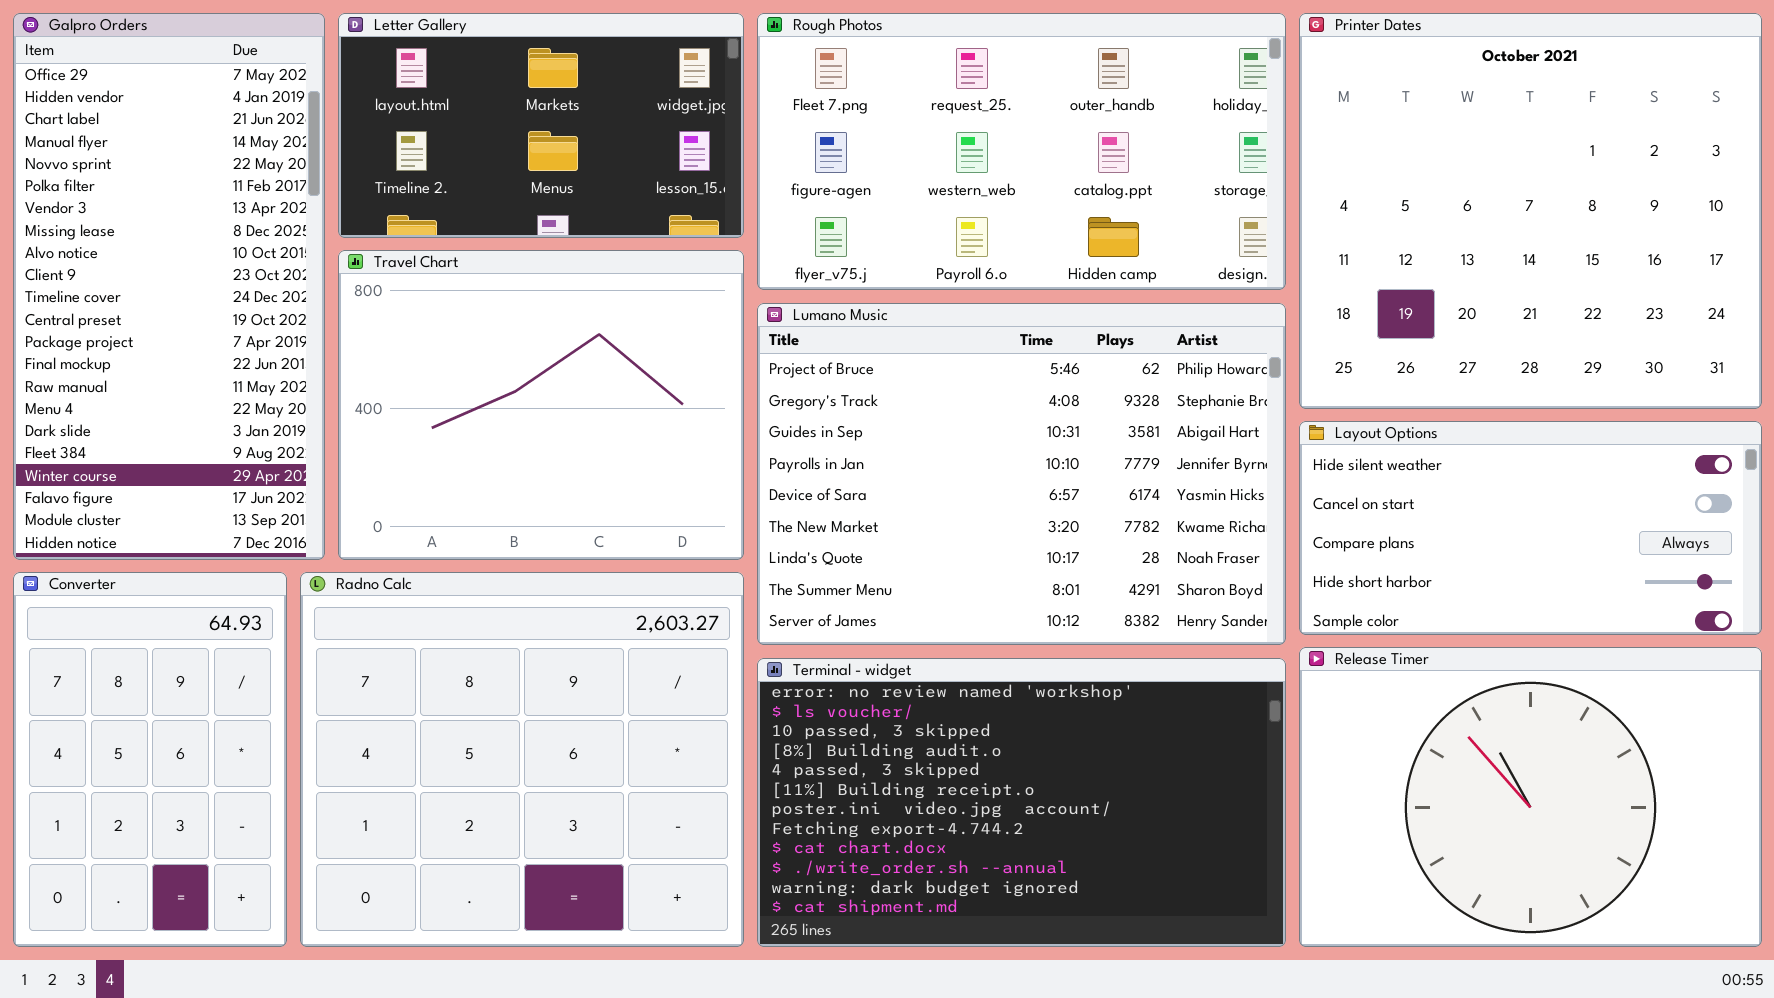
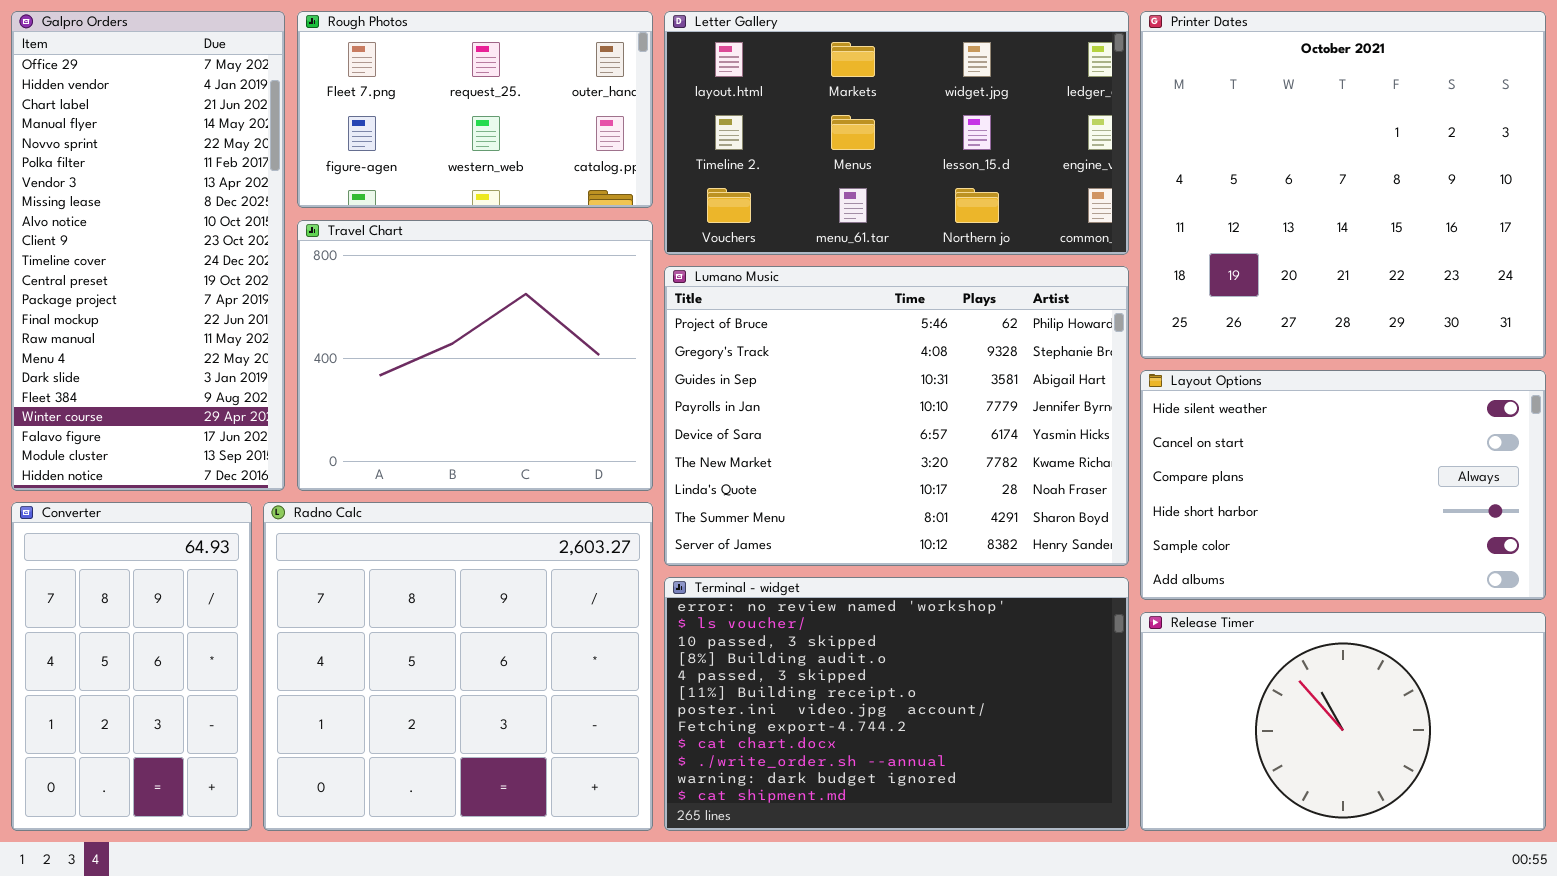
Letter Gallery: [338,13,744,238] -> [664,11,1129,255], moved, resized
Rough Photos: [757,13,1286,290] -> [297,11,653,208], moved, resized
Layout Options: [1299,421,1762,635] -> [1140,370,1546,600], resized
Release Timer: [1299,647,1762,947] -> [1140,612,1546,831], resized

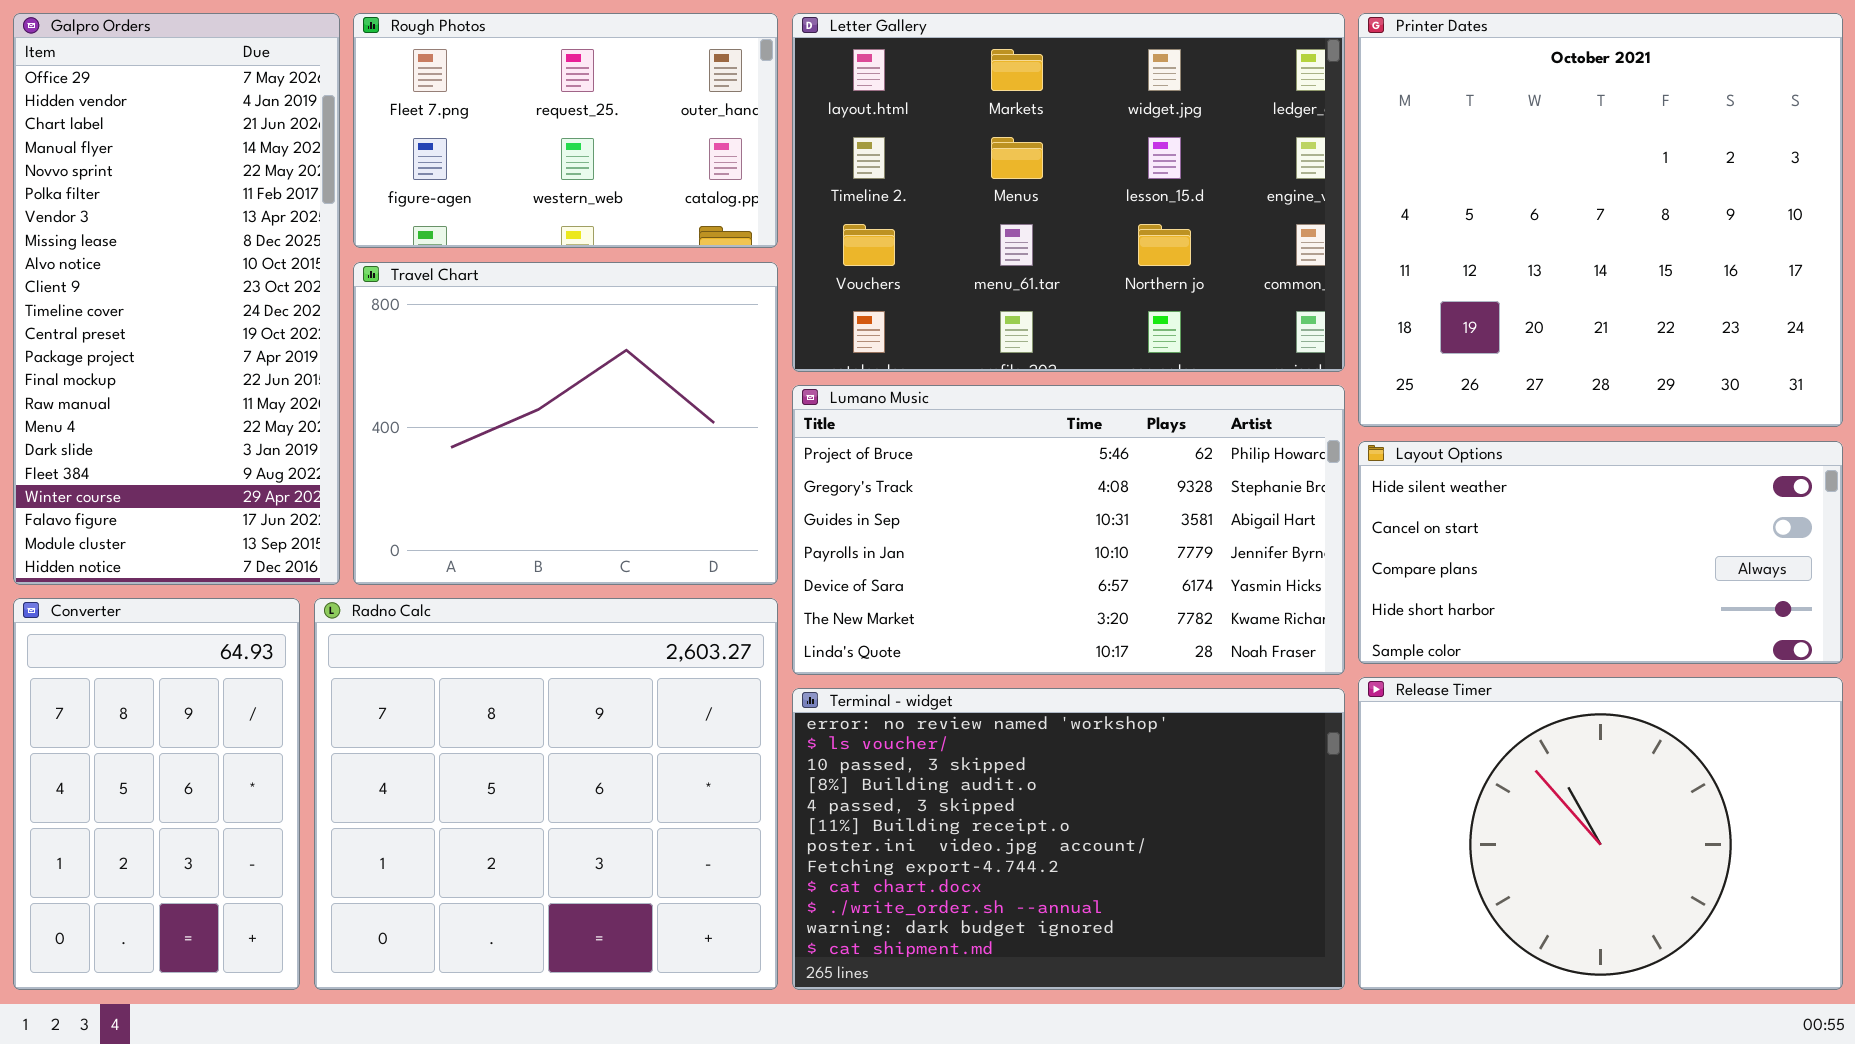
Letter Gallery: [664,11,1129,255] -> [792,13,1345,372], resized
Lumano Music: [664,266,1129,566] -> [792,385,1345,675], resized
Layout Options: [1140,370,1546,600] -> [1358,441,1843,664], resized
Release Timer: [1140,612,1546,831] -> [1358,677,1843,990], resized

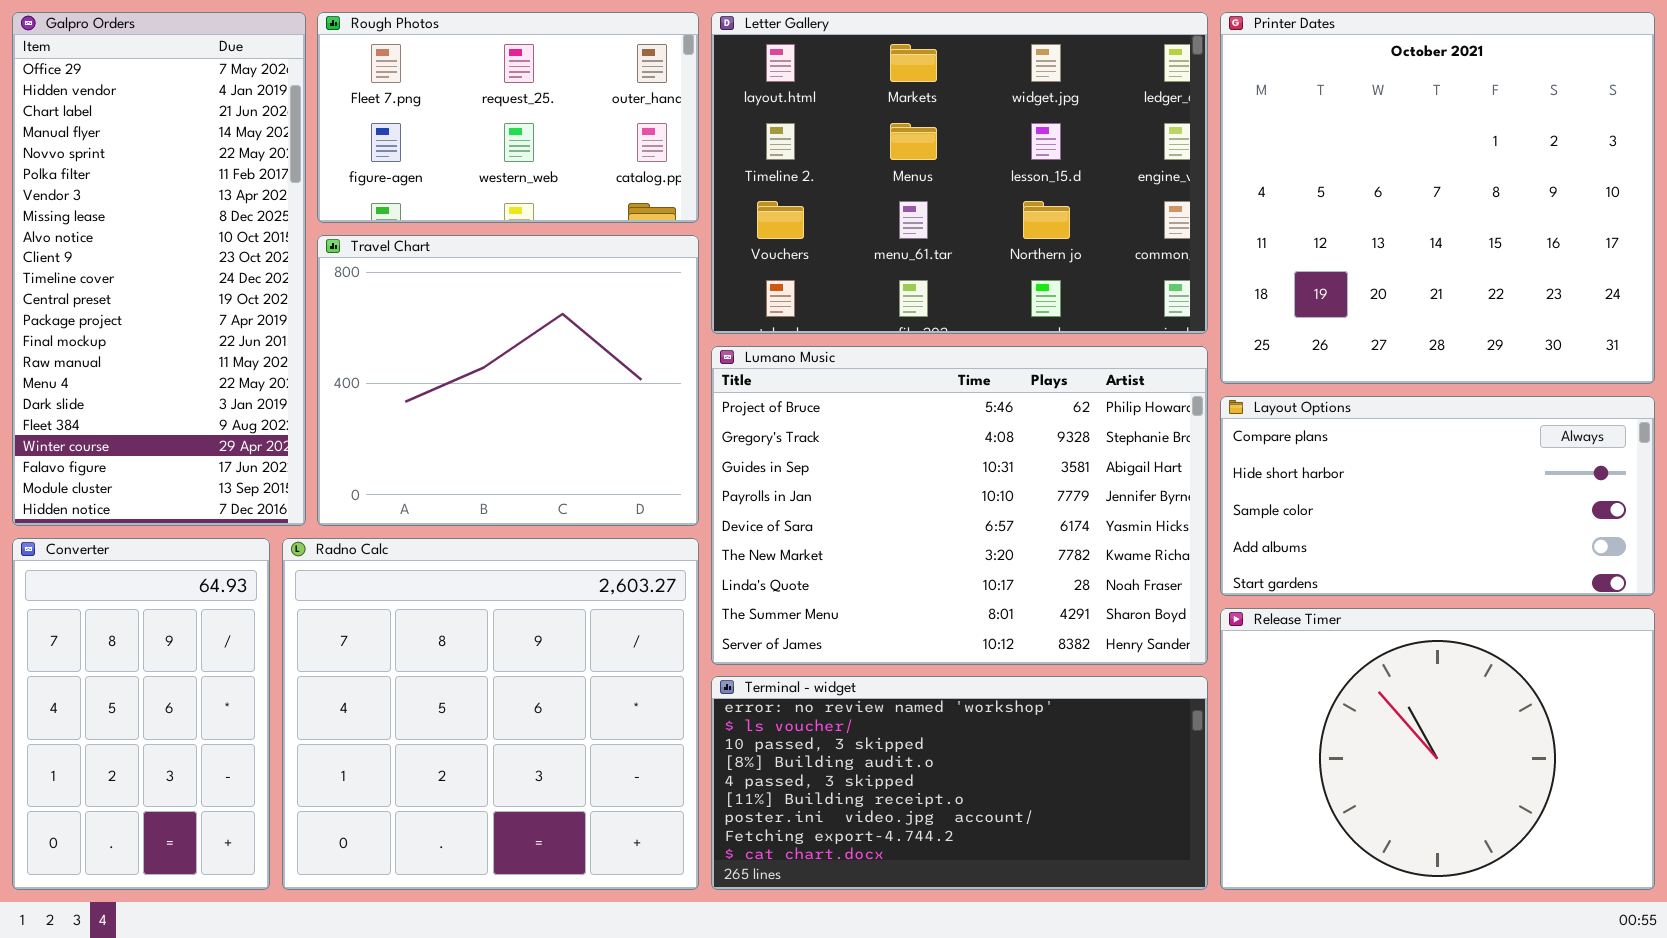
Lumano Music: [792,385,1345,675] -> [711,346,1208,665], resized
Layout Options: [1358,441,1843,664] -> [1220,396,1655,596], scrolled down 2 rows
Terminal - widget: [792,688,1345,990] -> [711,676,1208,890], resized

